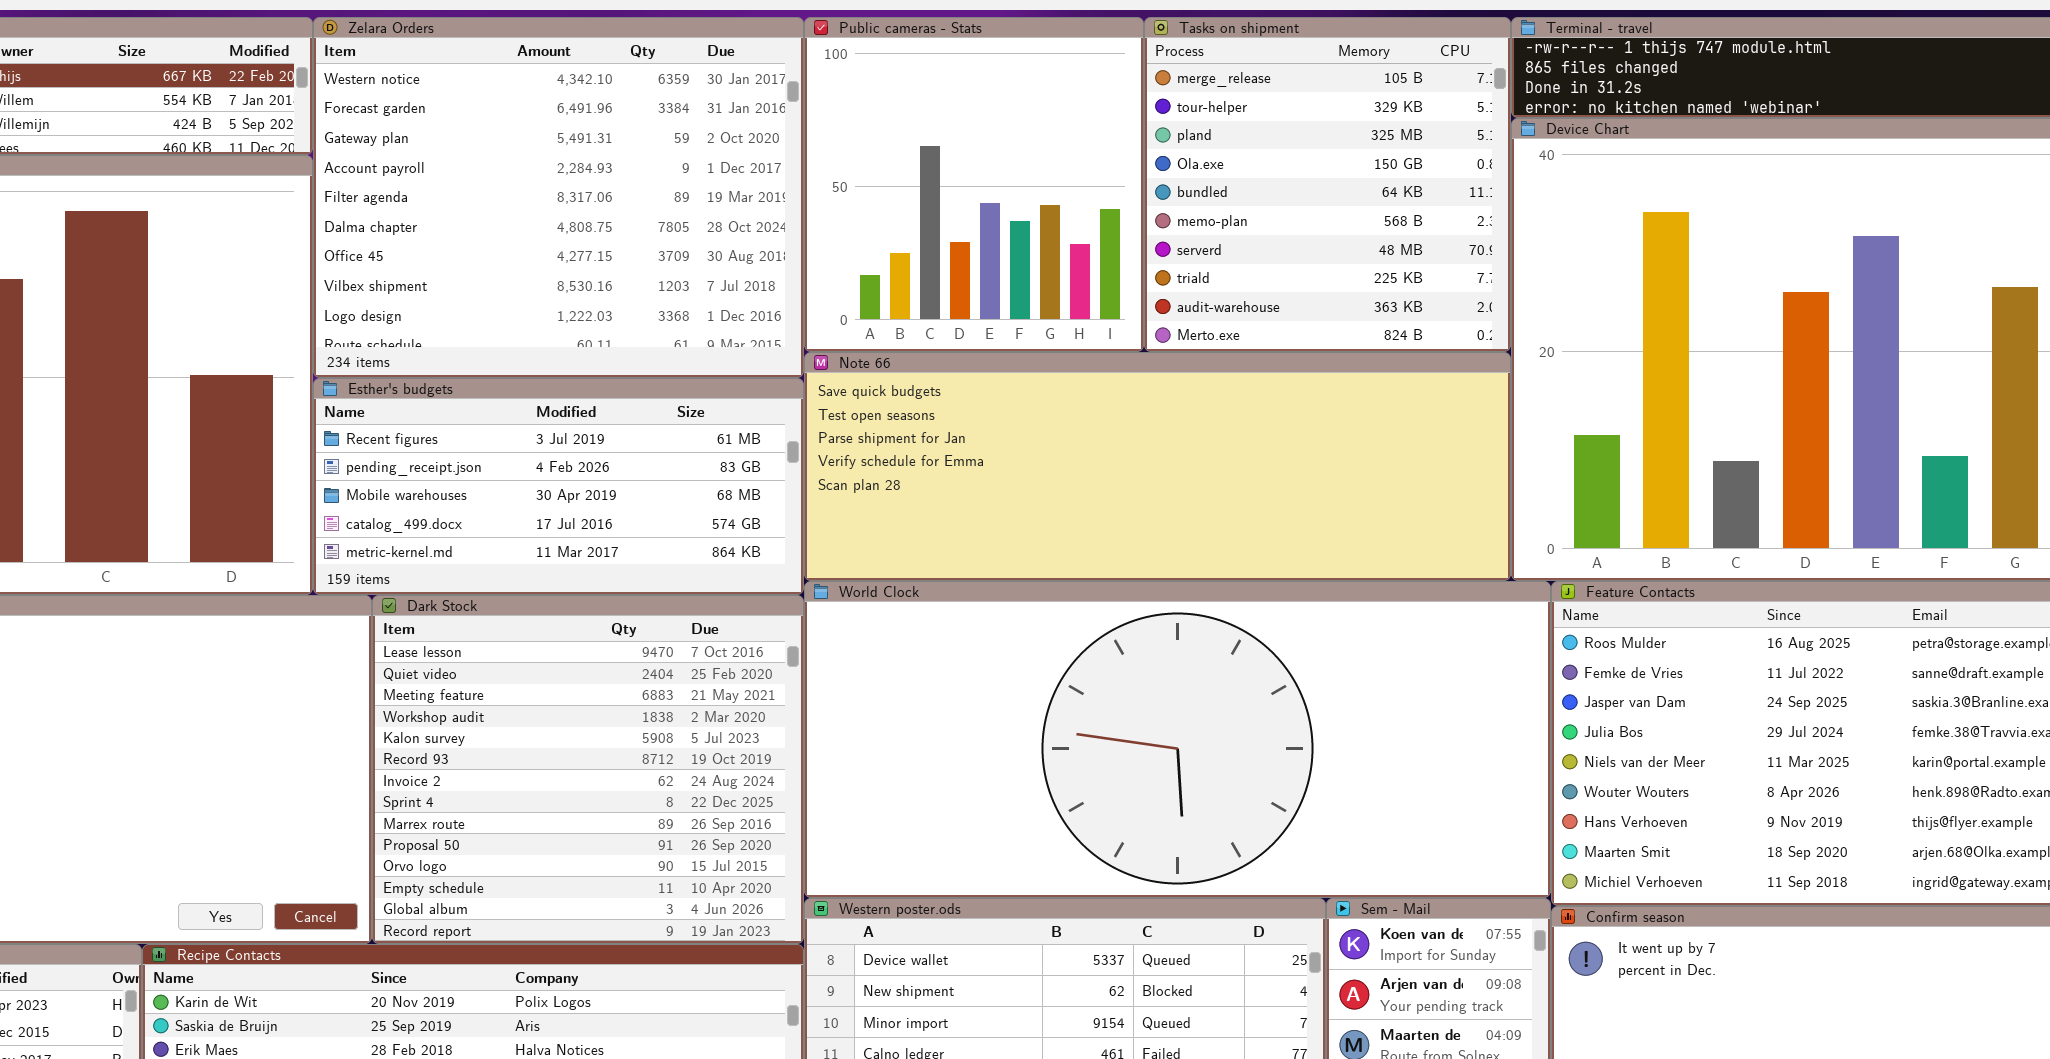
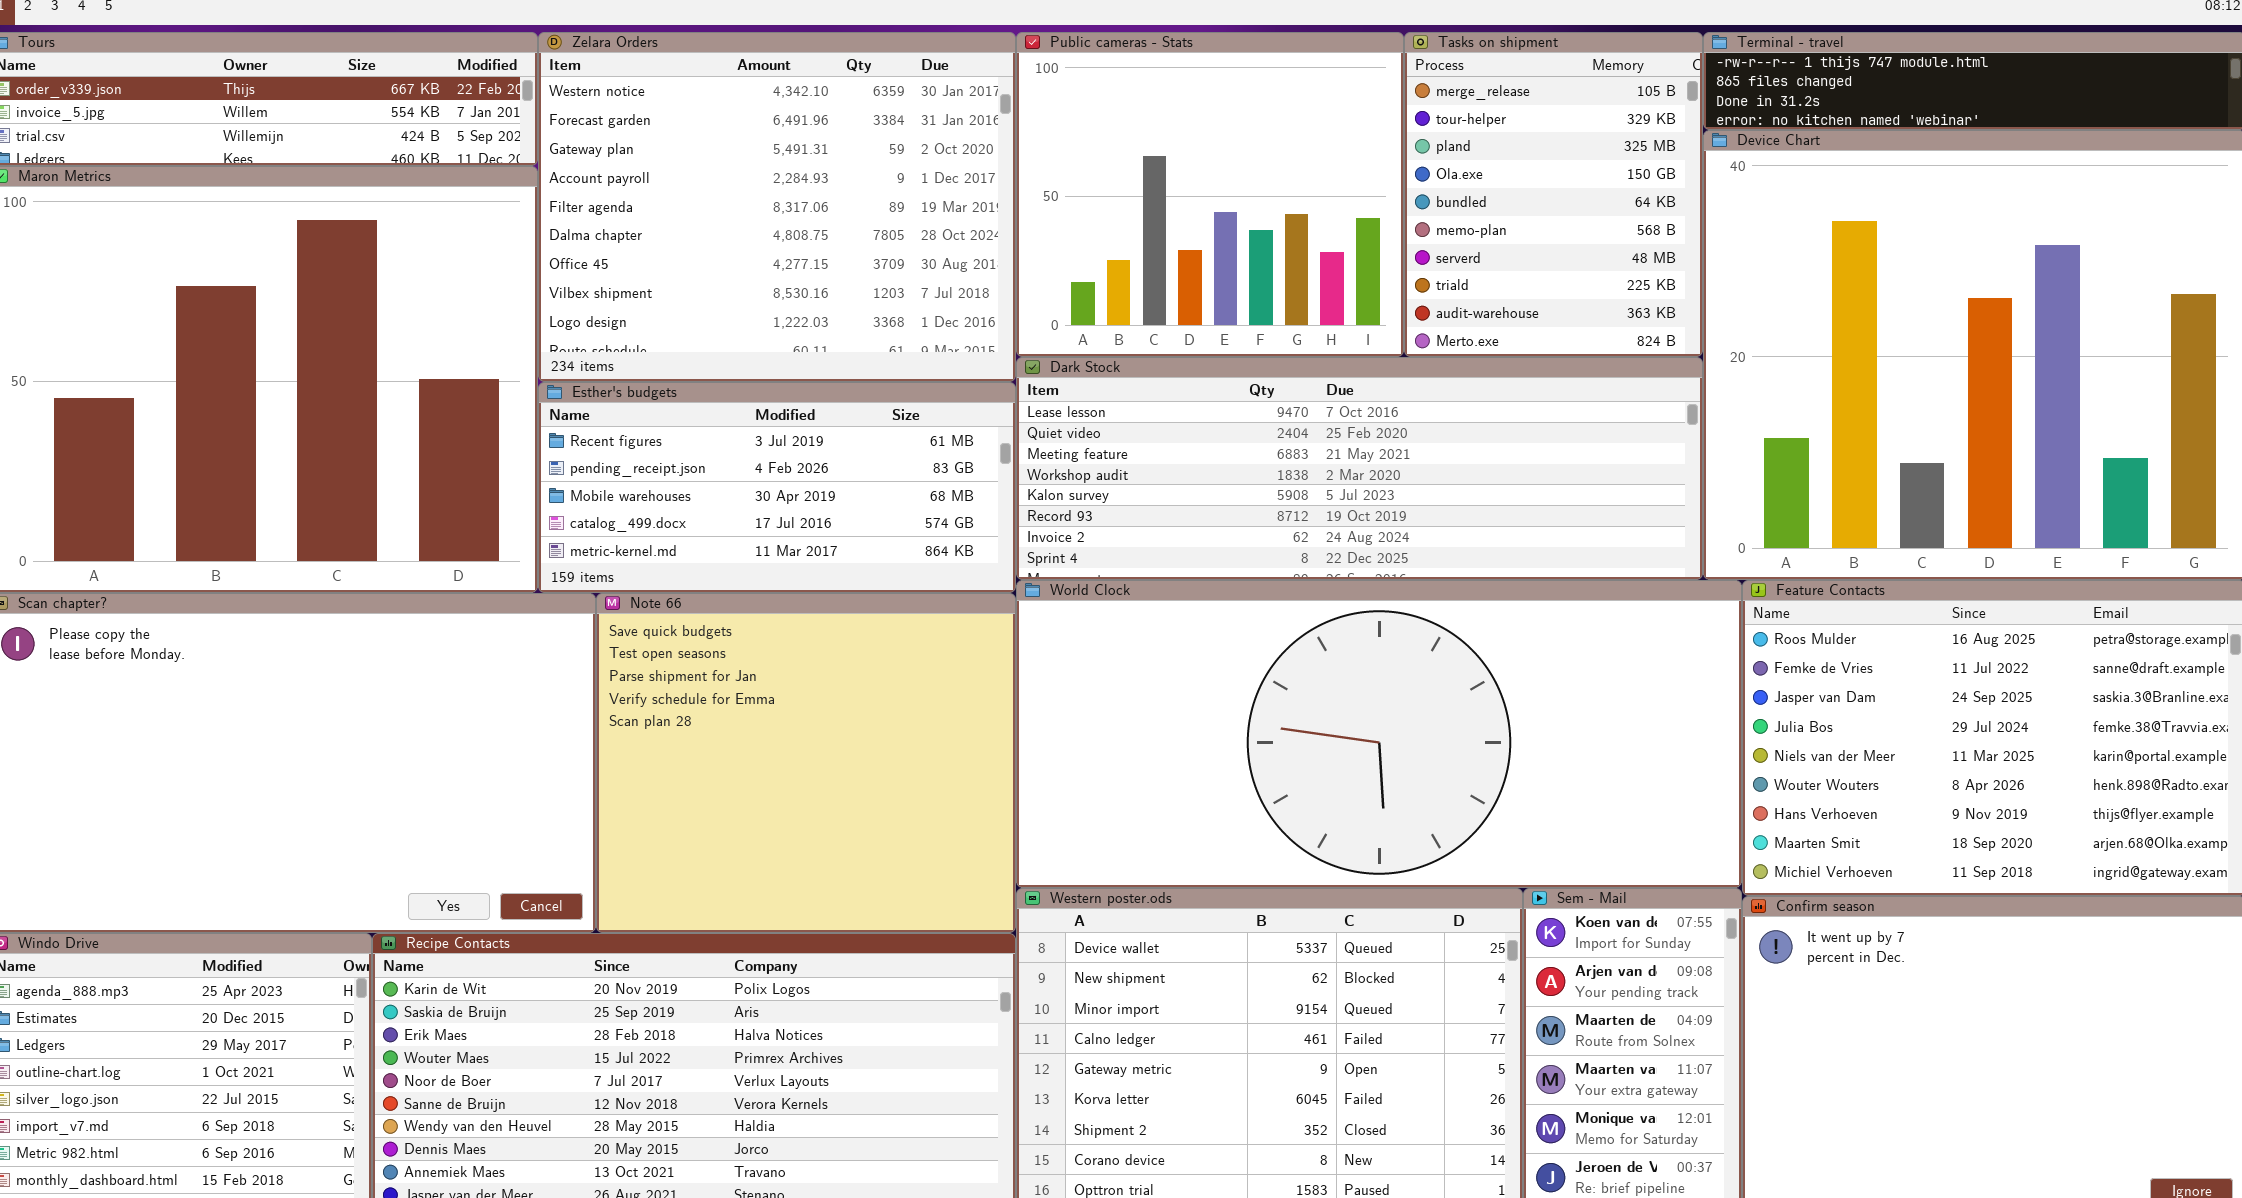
Public cameras - Stats: [804,17,1144,352] -> [1016,32,1404,357], resized
Tasks on shipment: [1144,17,1511,352] -> [1404,32,1703,357], resized
Note 66: [804,352,1511,581] -> [596,593,1016,933], moved, resized
Dark Stock: [372,595,804,944] -> [1016,357,1703,580], moved, resized

